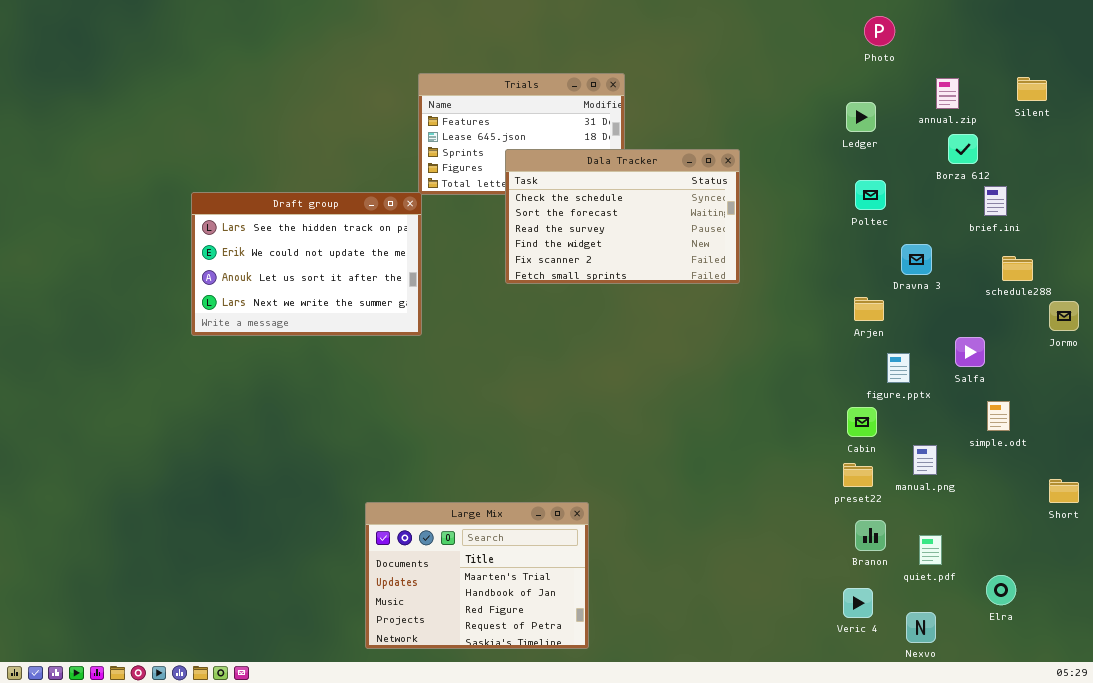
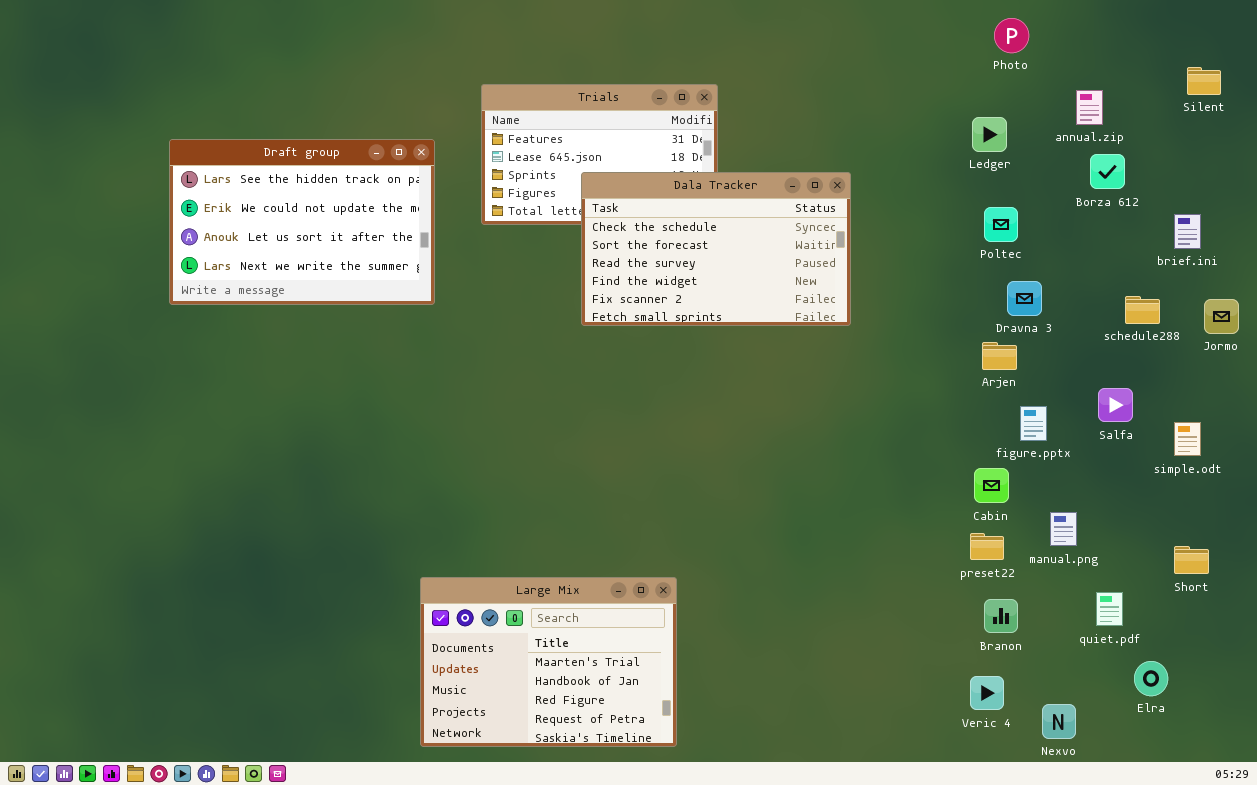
Silent: [1017,77,1047,101] -> [1187,67,1221,95], moved
brief.ini: [984,186,1007,216] -> [1174,214,1201,249], moved
Draft group: [191,192,422,336] -> [169,139,435,305], moved
Dravna 3: [901,244,932,275] -> [1007,281,1042,316], moved
schedule288: [1002,256,1033,281] -> [1125,296,1160,324], moved
Jormo: [1049,301,1079,331] -> [1204,299,1239,334], moved
simple.odt: [987,401,1010,431] -> [1174,422,1201,456], moved
Short: [1049,479,1079,503] -> [1174,546,1209,574], moved
quiet.pdf: [919,535,942,565] -> [1096,592,1123,626], moved

